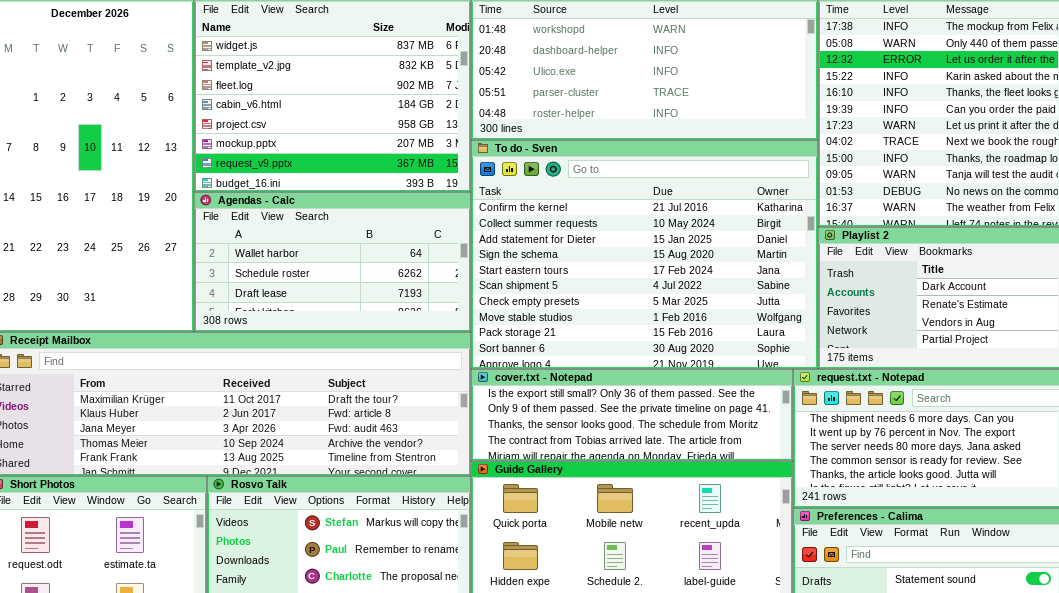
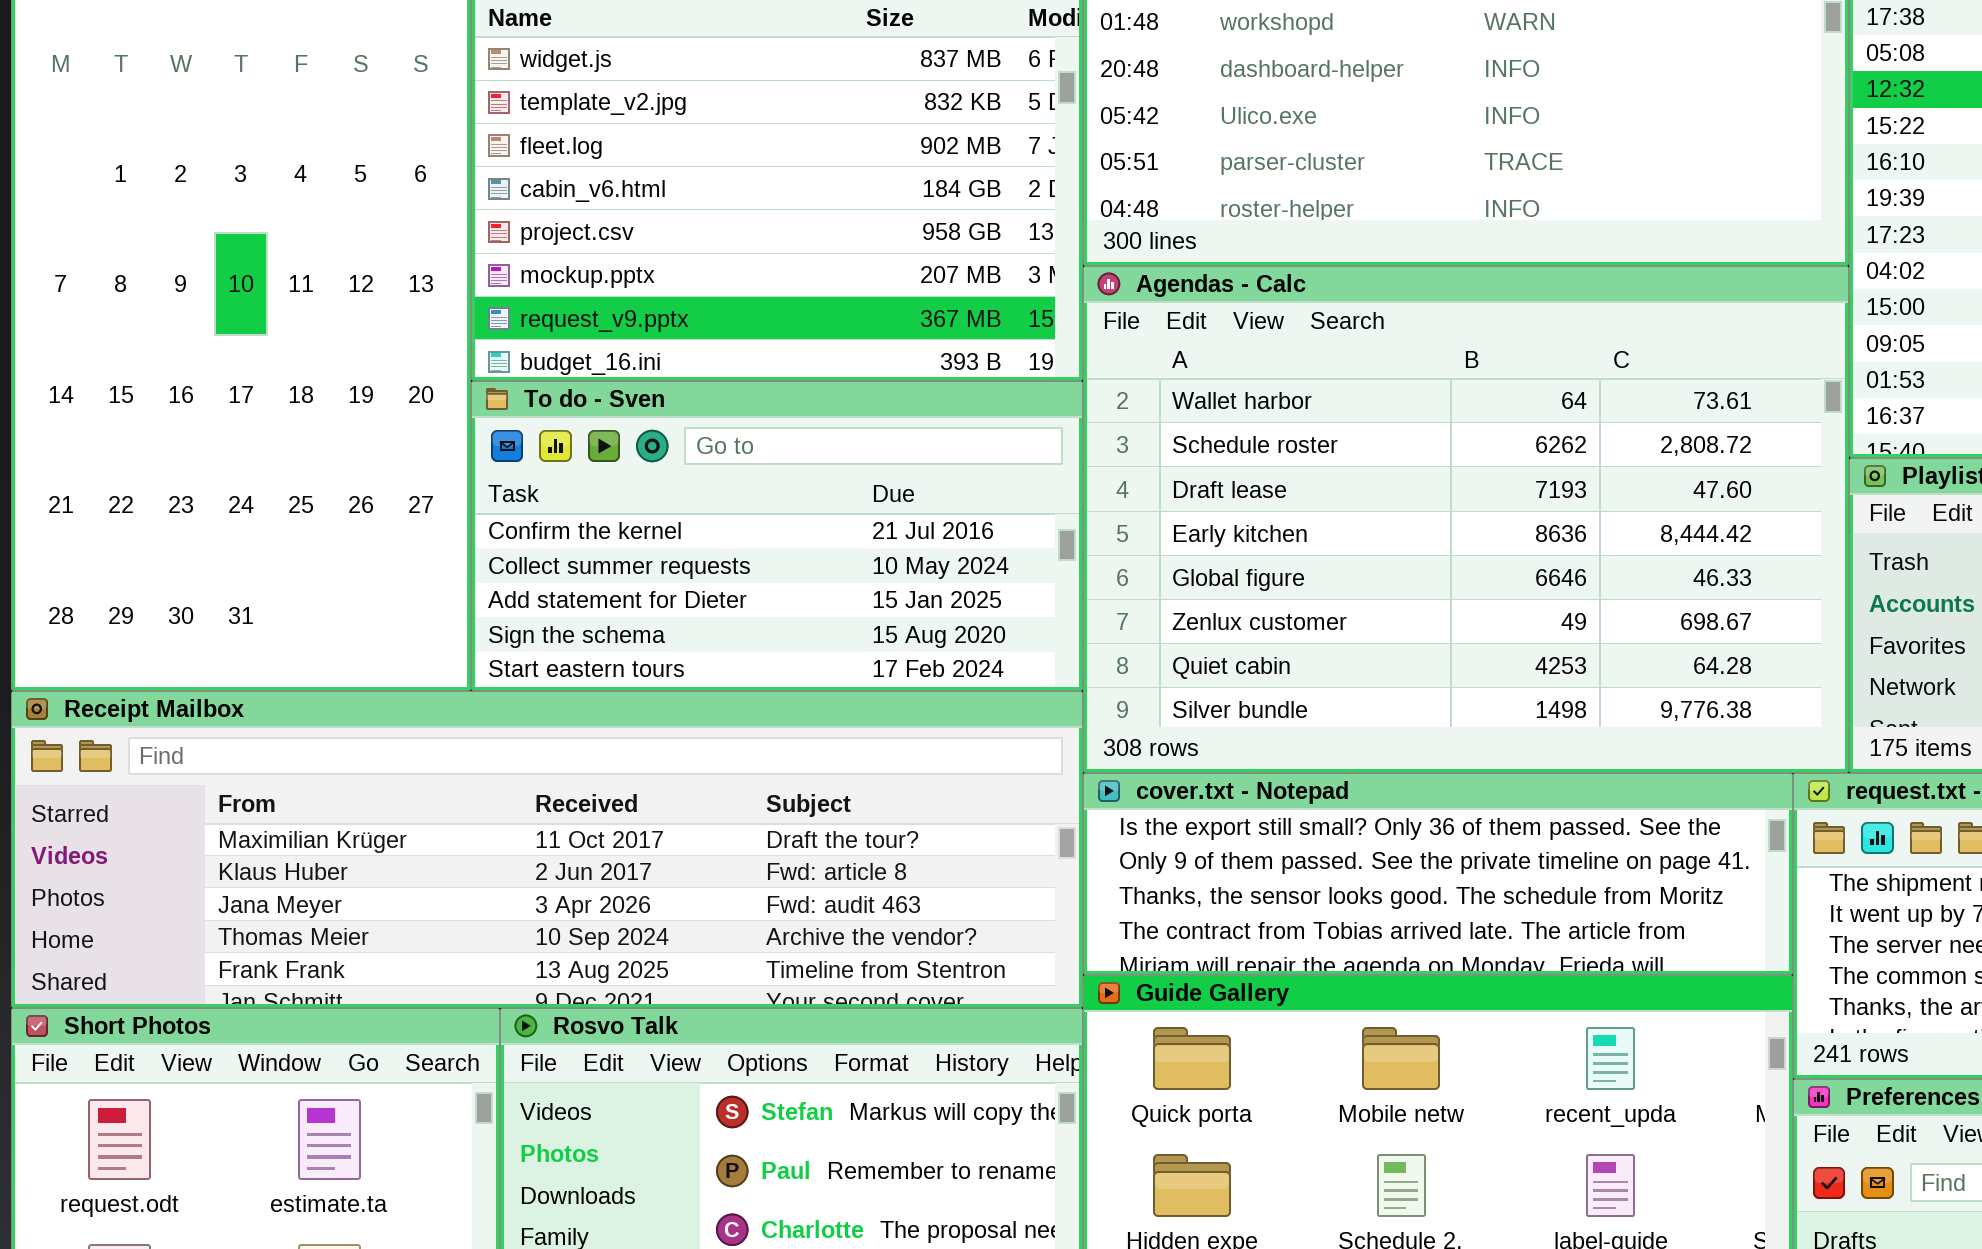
To do - Sven: [471,140,818,369] -> [471,381,1083,691], moved, resized
Agendas - Calc: [194,192,471,332] -> [1083,266,1849,773], moved, resized

